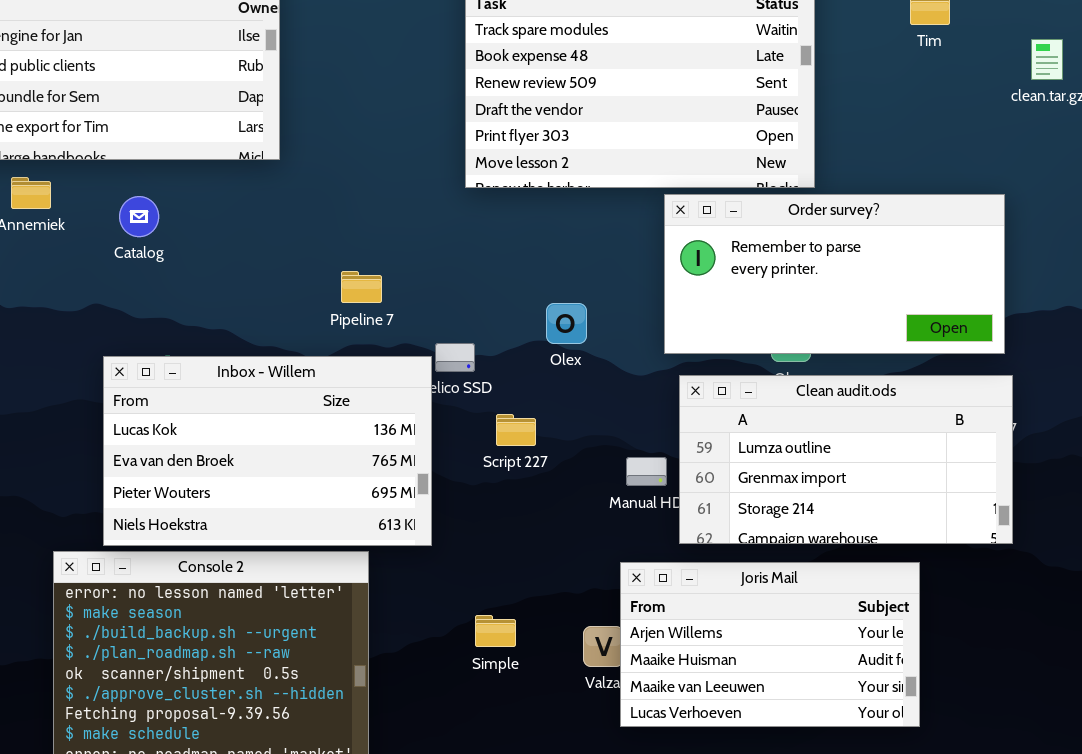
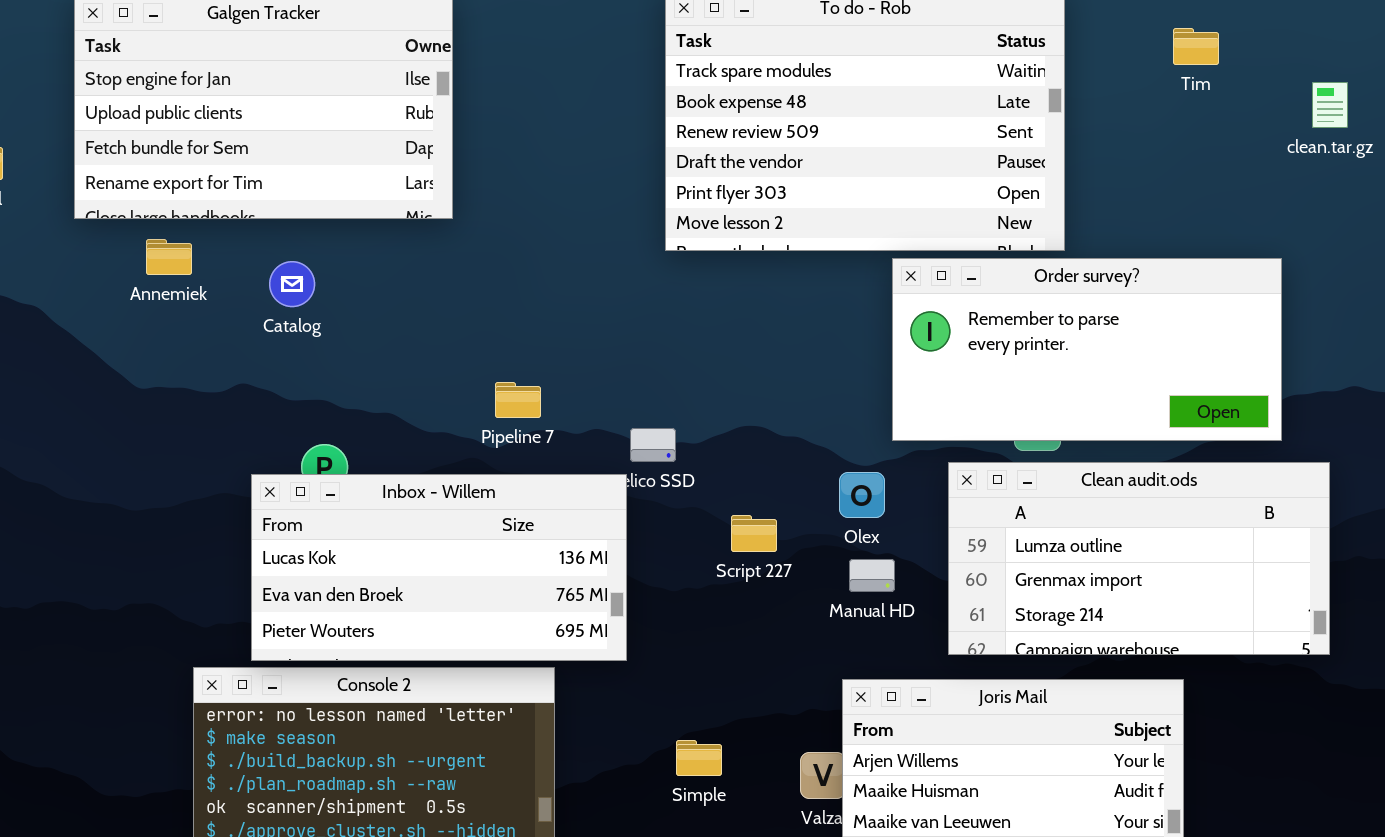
Pipeline 7: [341,271,382,303] -> [495,382,541,418], moved
Olex: [546,303,587,344] -> [839,472,885,518], moved
Inbox - Willem: [103,356,432,546] -> [251,474,627,661], resized
Clean audit.ods: [679,375,1013,544] -> [948,462,1330,655], moved
Script 227: [496,414,536,446] -> [731,515,777,552], moved

